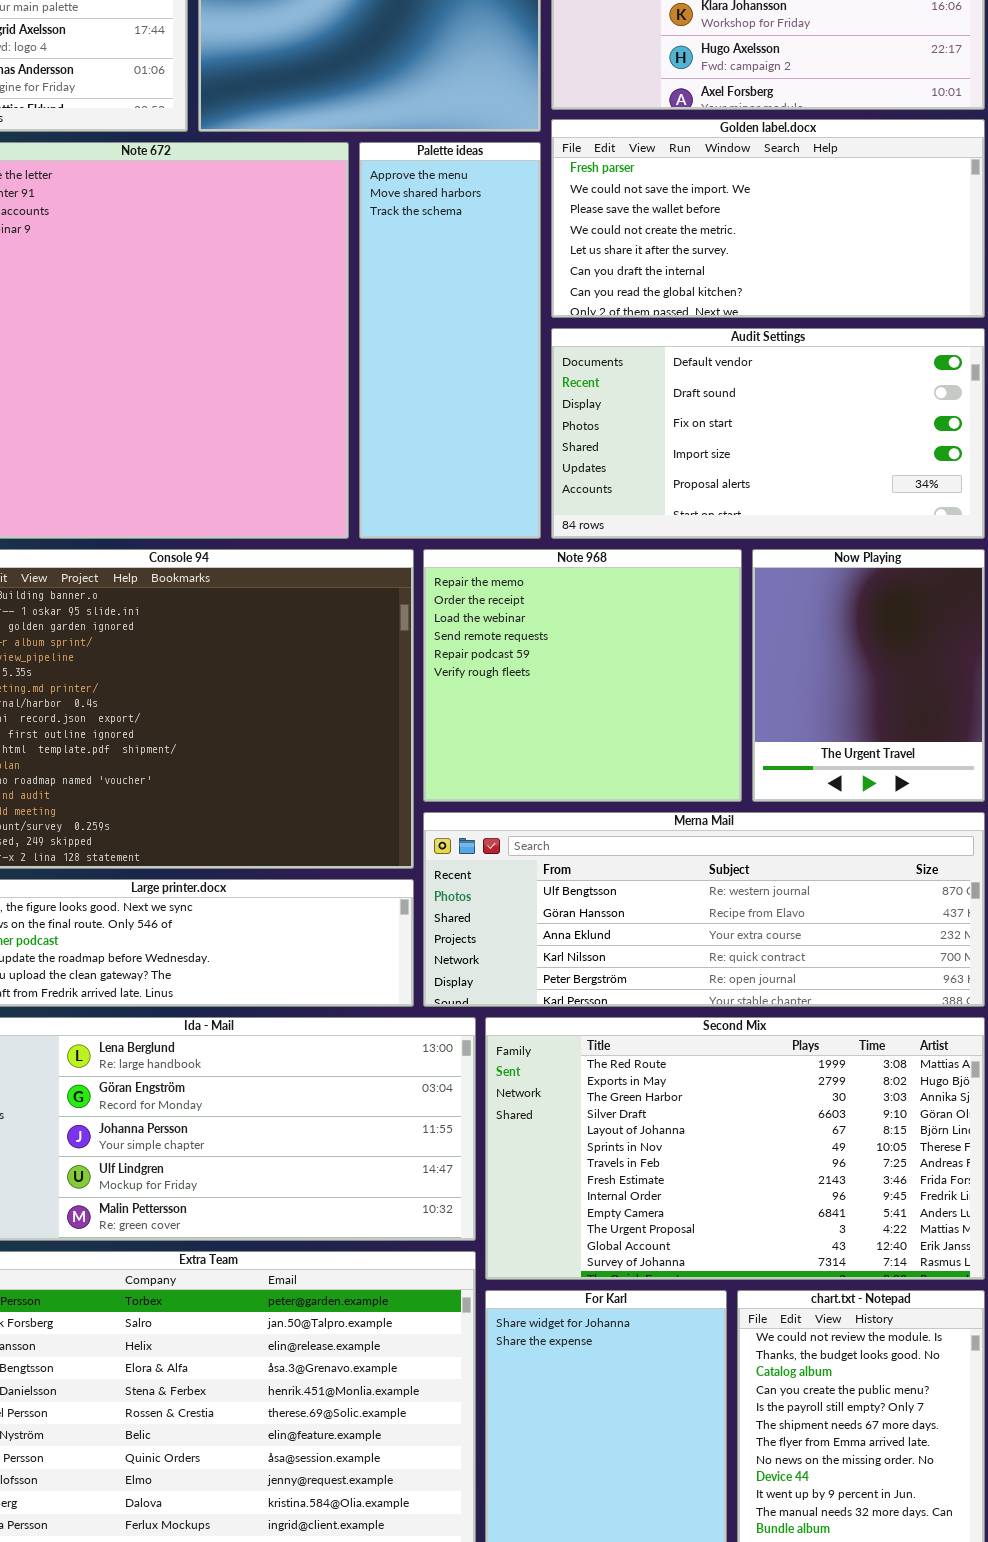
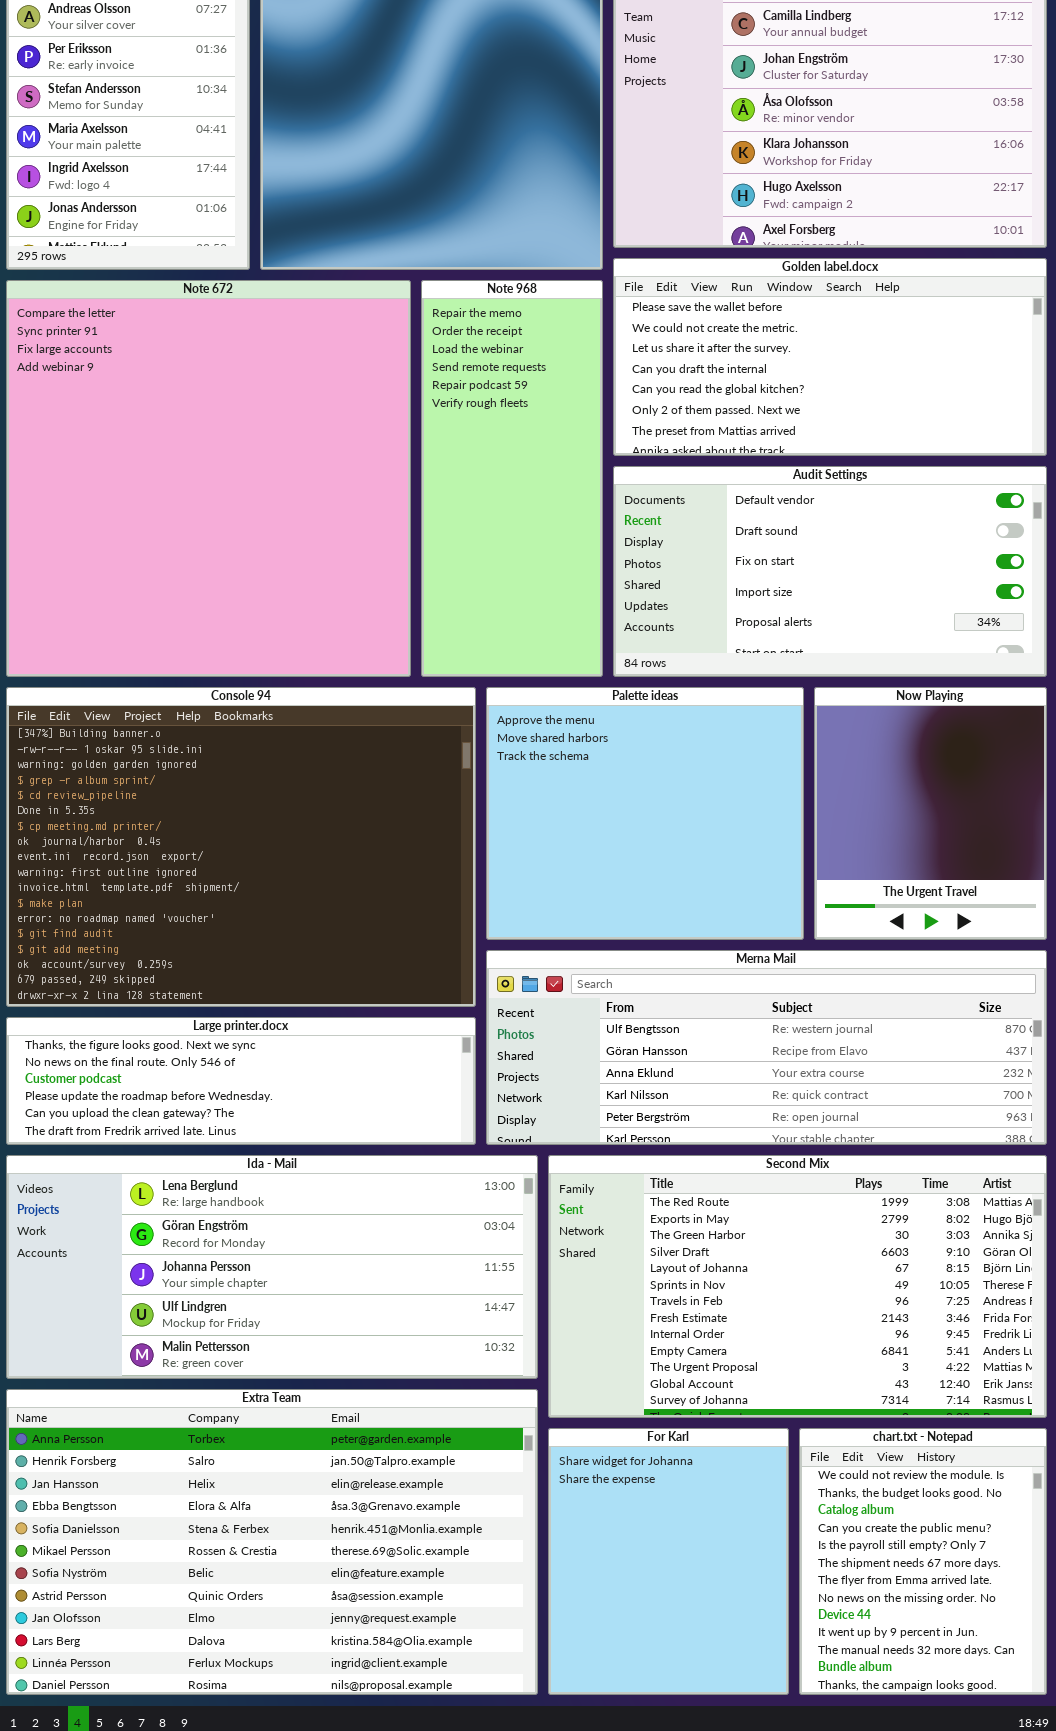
Golden label.docx: [551,119,985,318] -> [613,258,1047,456], scrolled down 2 rows
Palette ideas: [359,142,541,539] -> [486,687,804,940], moved, resized
Note 968: [423,549,742,802] -> [421,280,603,677], moved, resized

